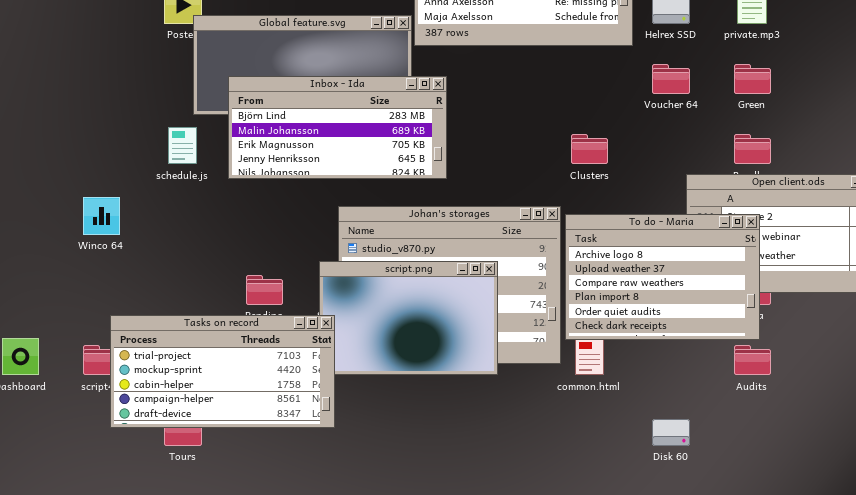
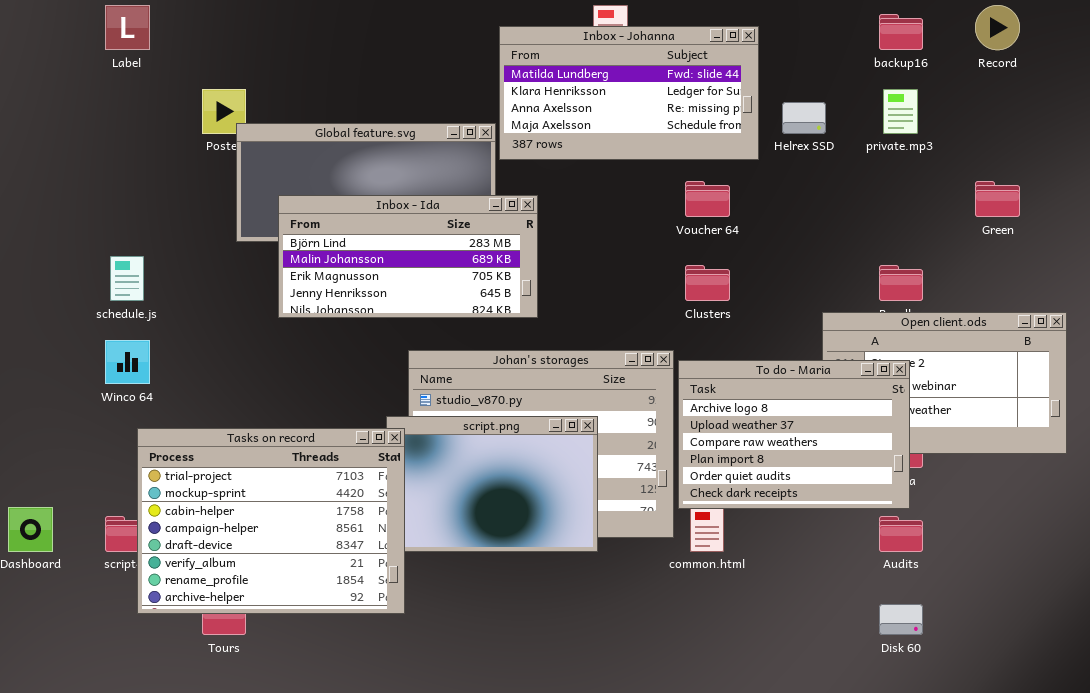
Voucher 64: [652,64,690,94] -> [685,181,730,217], moved
Green: [734,64,771,94] -> [975,181,1020,217], moved
schedule.js: [168,127,197,164] -> [110,256,144,301], moved
Tasks on record: [110,315,335,428] -> [137,428,405,614], resized
Disk 60: [652,419,690,446] -> [879,604,923,635], moved

